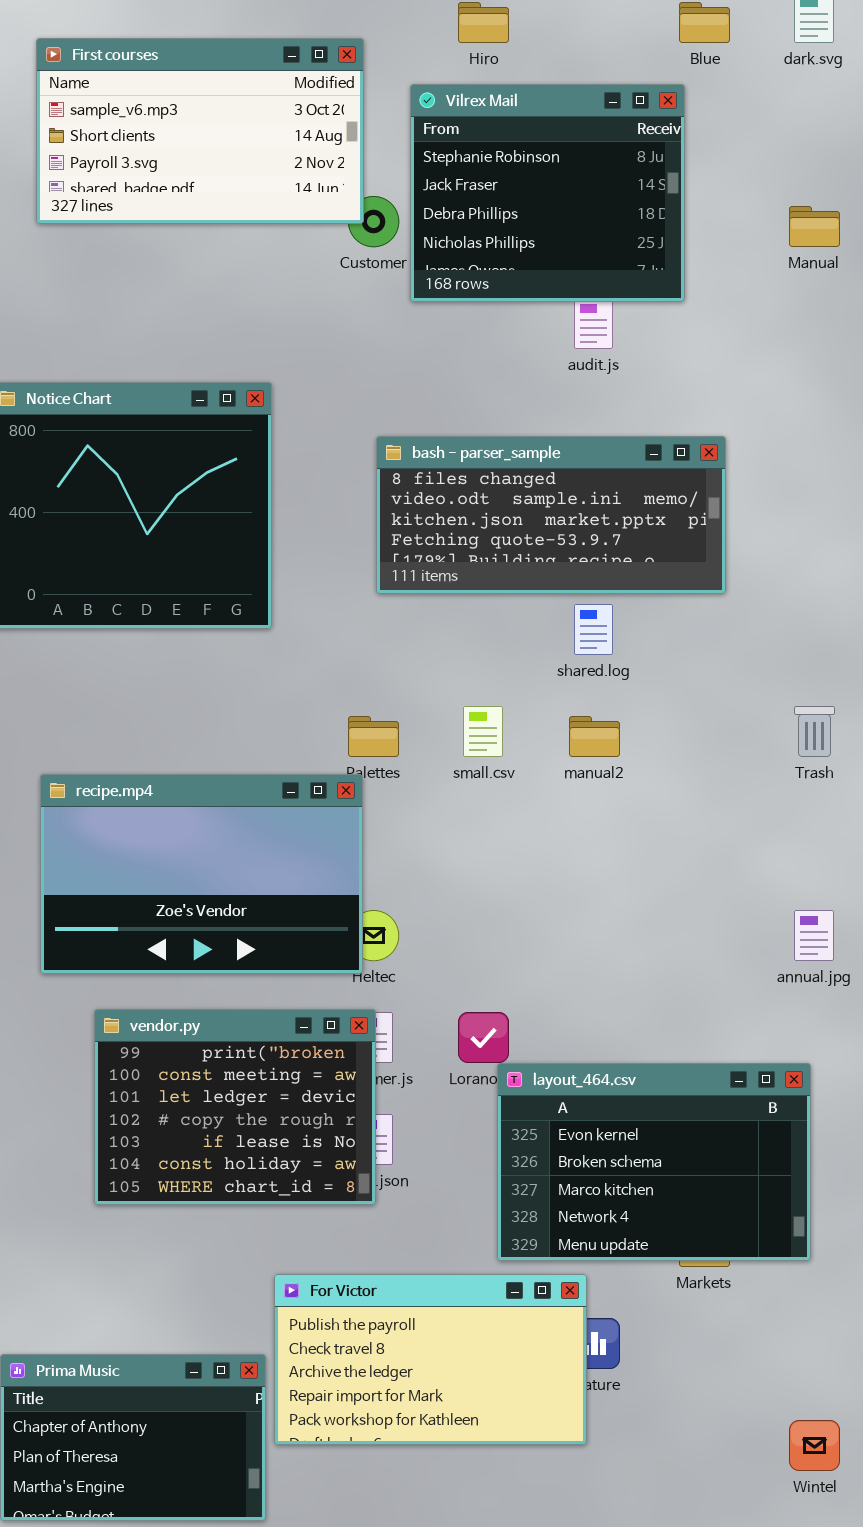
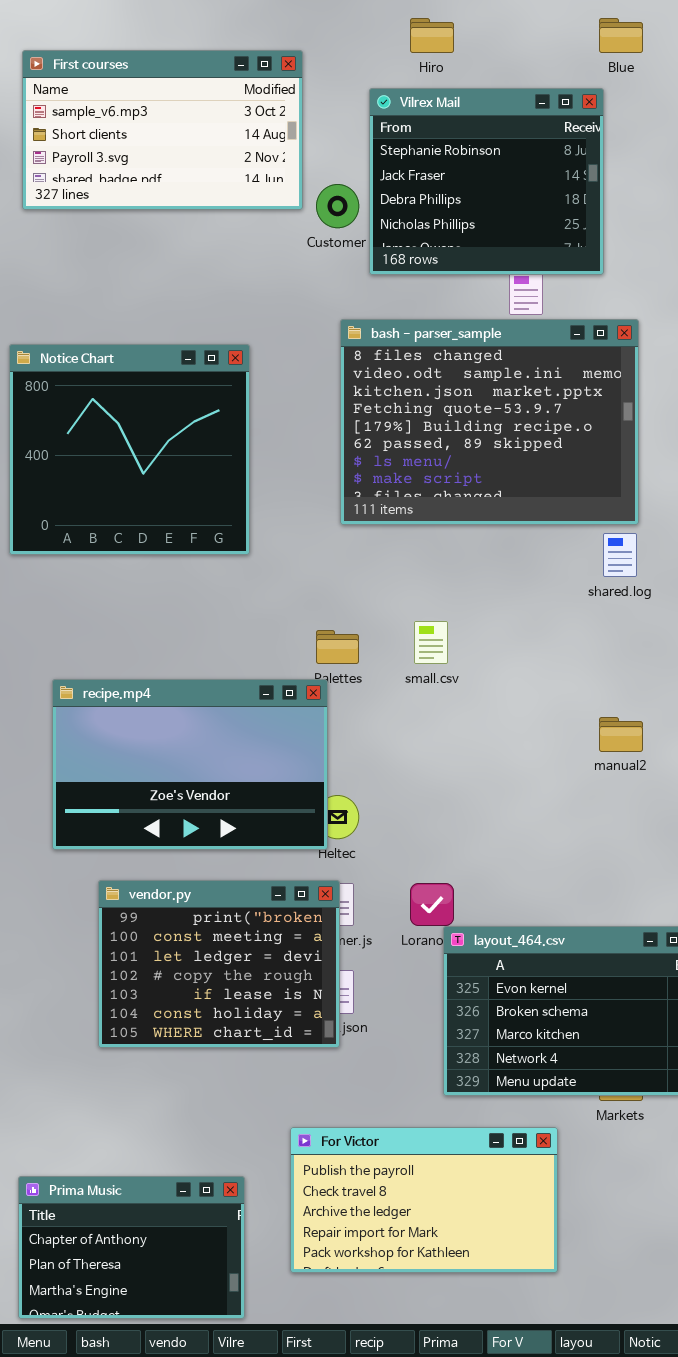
First courses: [36,38,364,224] -> [22,50,303,210], moved
bash - parser_sample: [376,436,726,594] -> [340,319,639,525], resized
shared.log: [574,604,613,655] -> [603,533,637,577], moved
manual2: [569,716,620,757] -> [599,717,643,752], moved
For Victor: [274,1274,587,1445] -> [290,1127,558,1273], moved

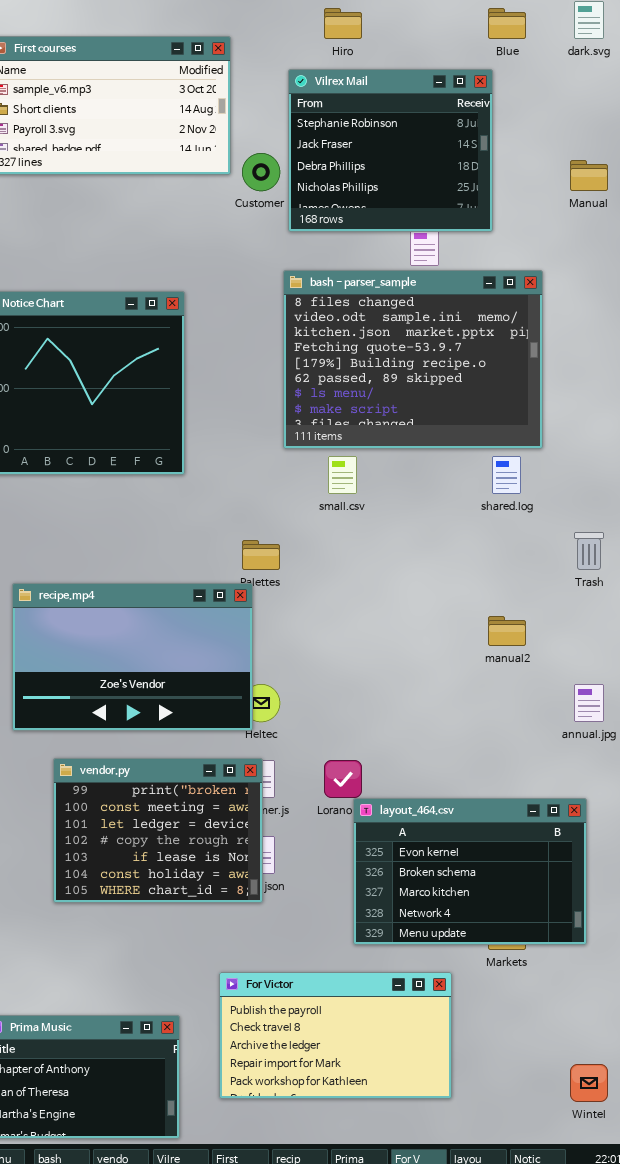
bash - parser_sample: [340,319,639,525] -> [283,270,543,449], moved
small.csv: [414,621,448,664] -> [328,456,357,494], moved

